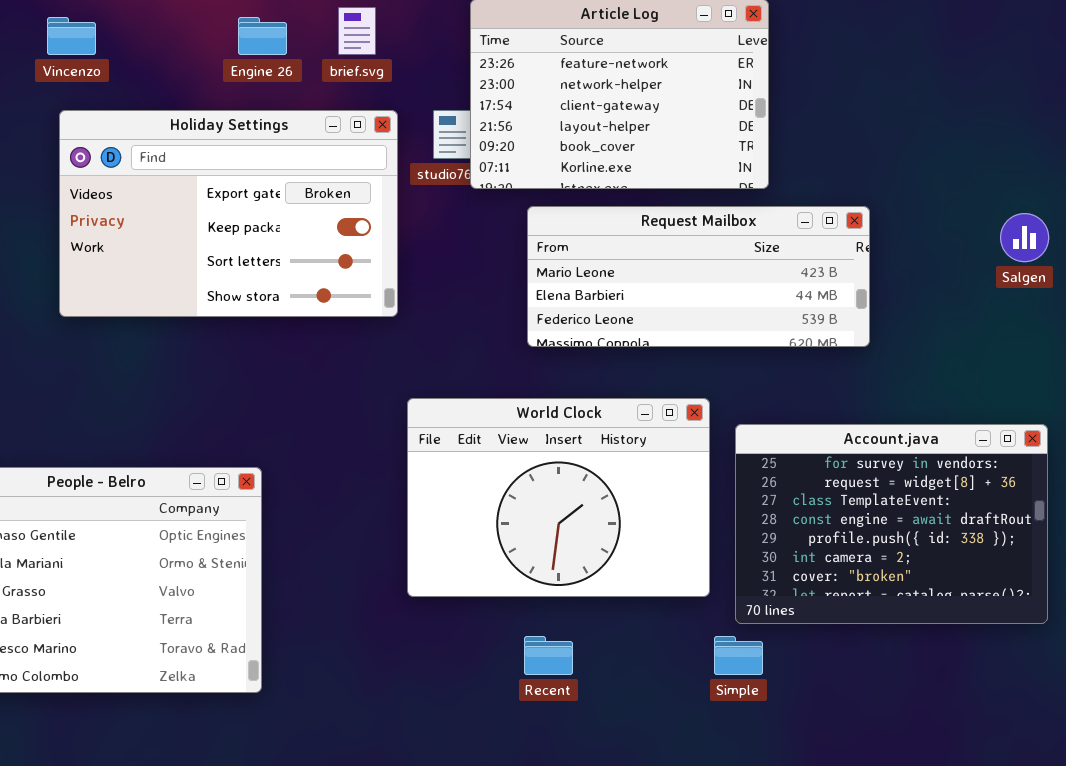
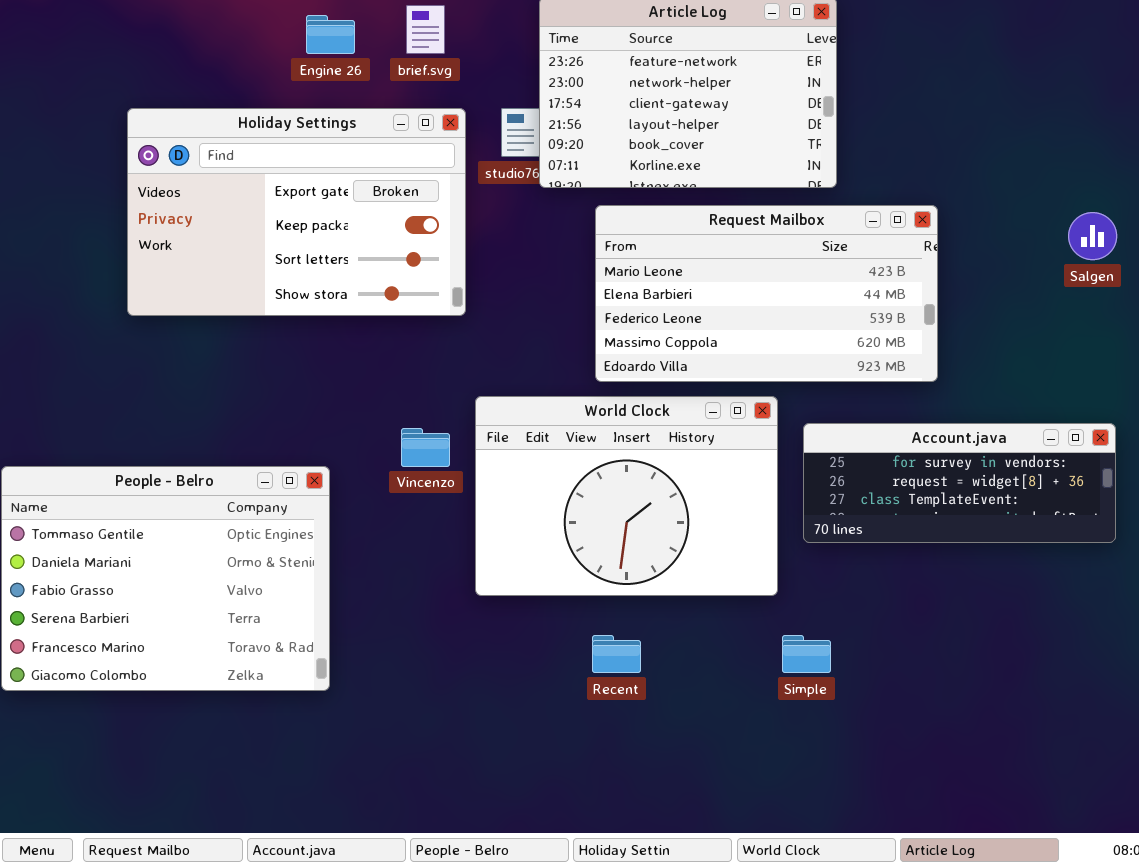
Vincenzo: [47,17,96,55] -> [401,428,450,467], moved
Request Mailbox: [527,206,870,347] -> [595,205,938,382], resized
Account.java: [735,424,1048,624] -> [803,423,1116,543], resized

